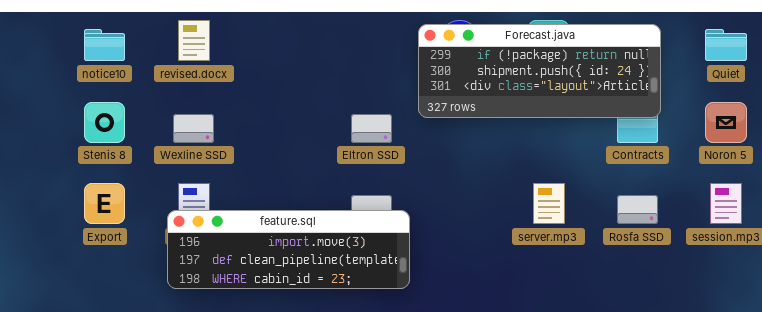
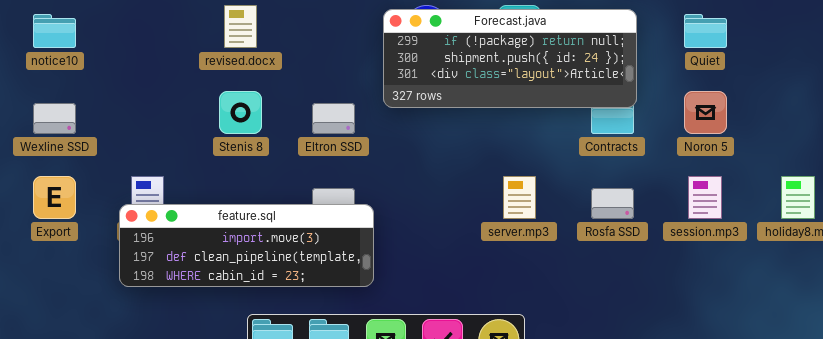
revised.docx: [178,20,210,61] -> [224,5,257,48], moved
Stenis 8: [84,102,125,143] -> [219,91,262,134], moved
Wexline SSD: [173,114,214,143] -> [33,103,76,134], moved

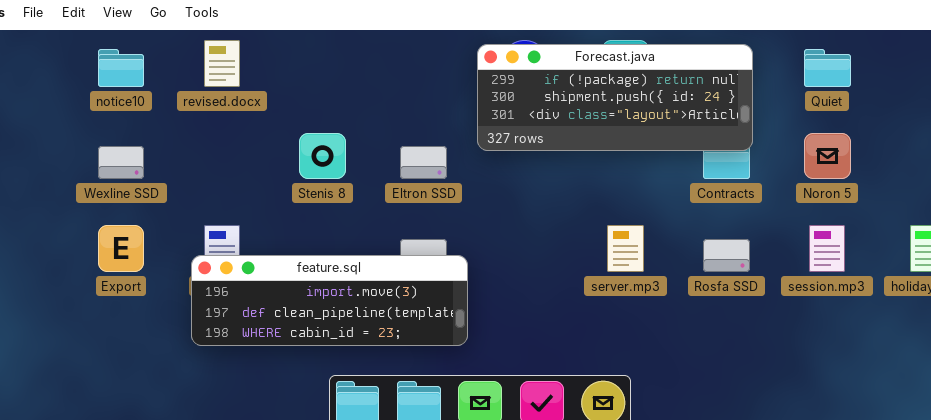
revised.docx: [224,5,257,48] -> [204,40,240,87], moved

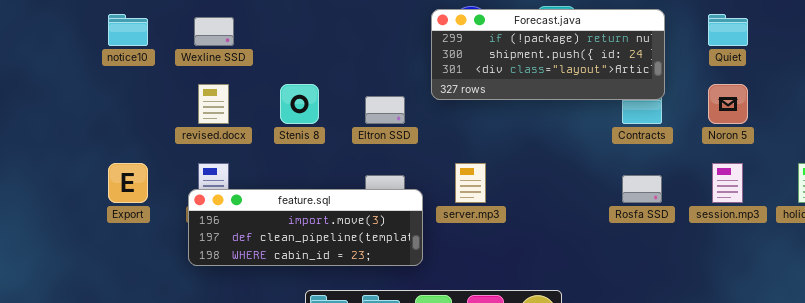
revised.docx: [204,40,240,87] -> [198,84,229,124], moved
Wexline SSD: [98,146,144,179] -> [194,17,234,46], moved
server.mp3: [607,225,644,272] -> [455,163,486,203], moved

